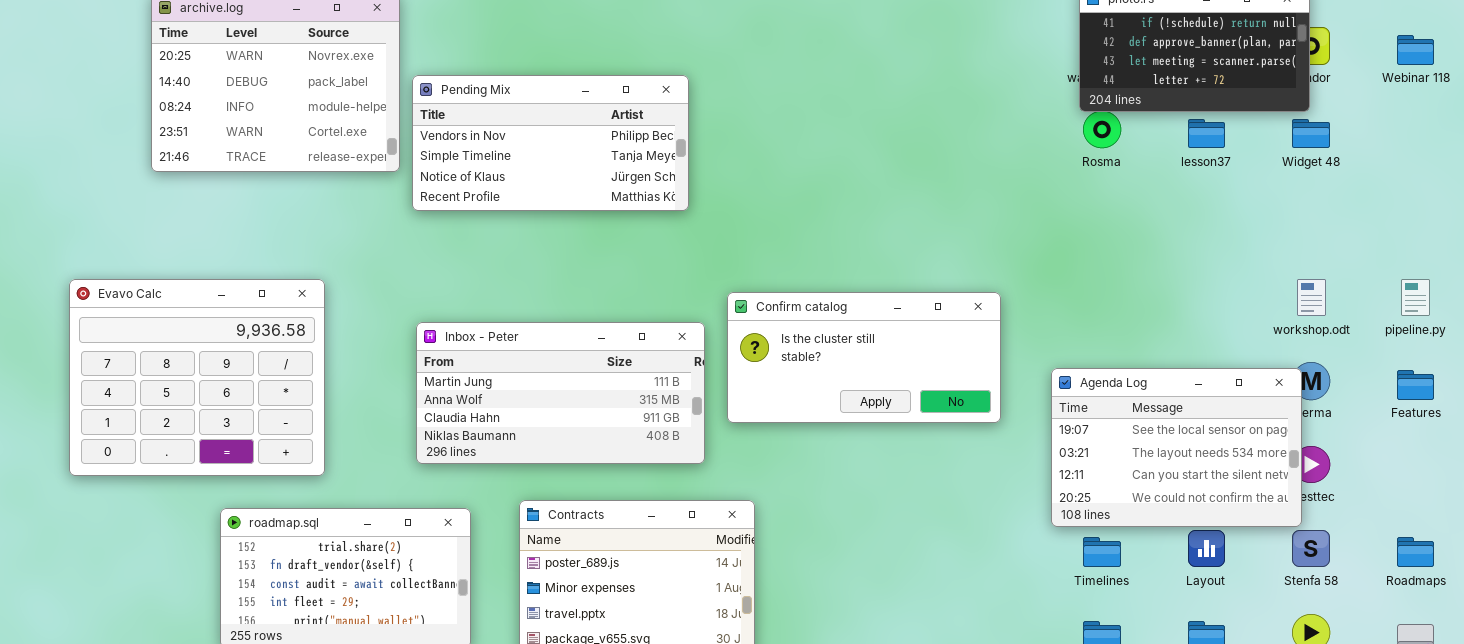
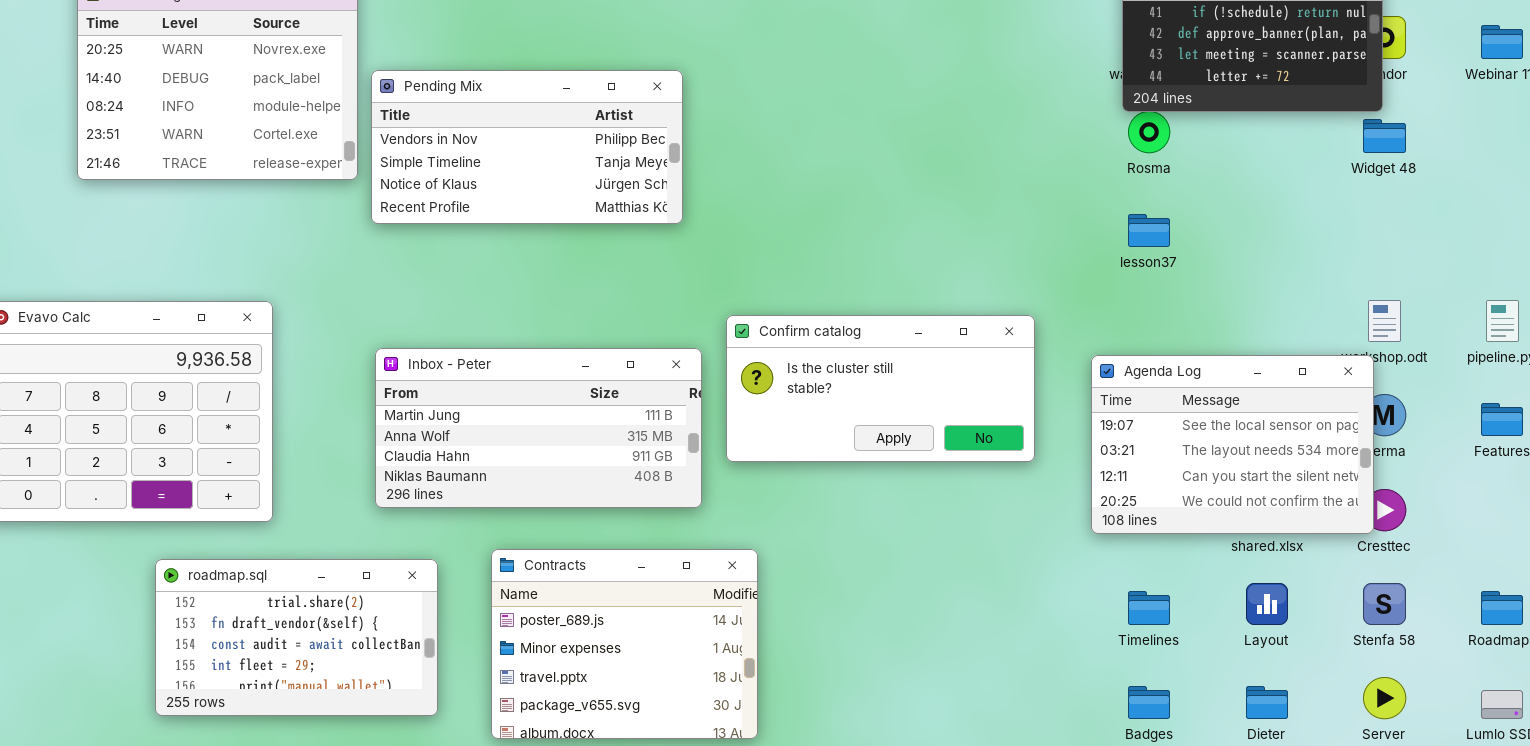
lesson37: [1188,119,1225,148] -> [1128,214,1170,247], moved
Agenda Log: [1051,368,1302,527] -> [1091,355,1374,534], moved

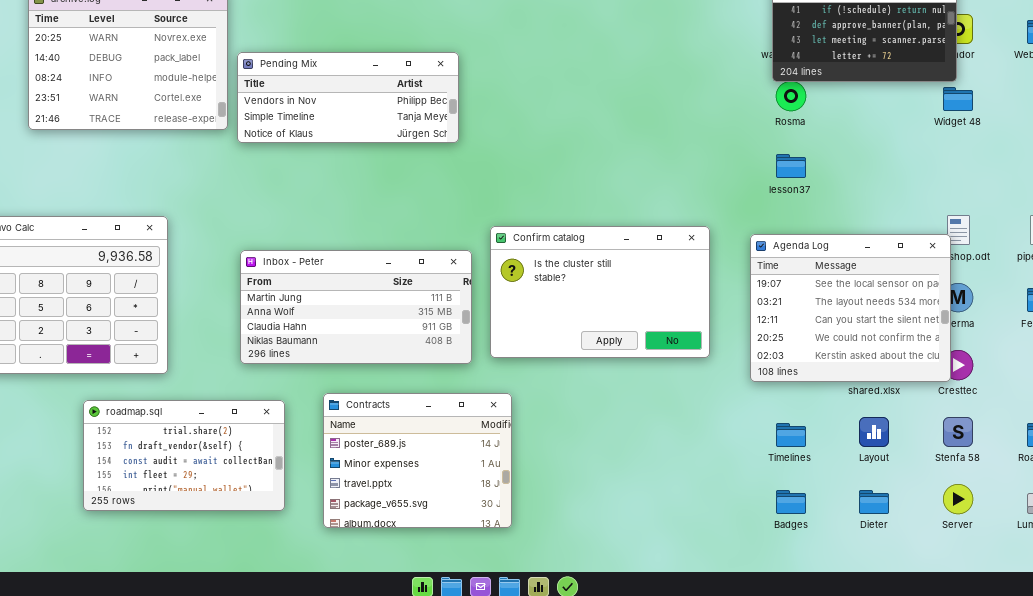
Pending Mix: [371,70,683,224] -> [237,52,459,143], resized
Confirm catalog: [726,315,1035,462] -> [490,226,710,358], resized
Agenda Log: [1091,355,1374,534] -> [750,234,951,382], resized

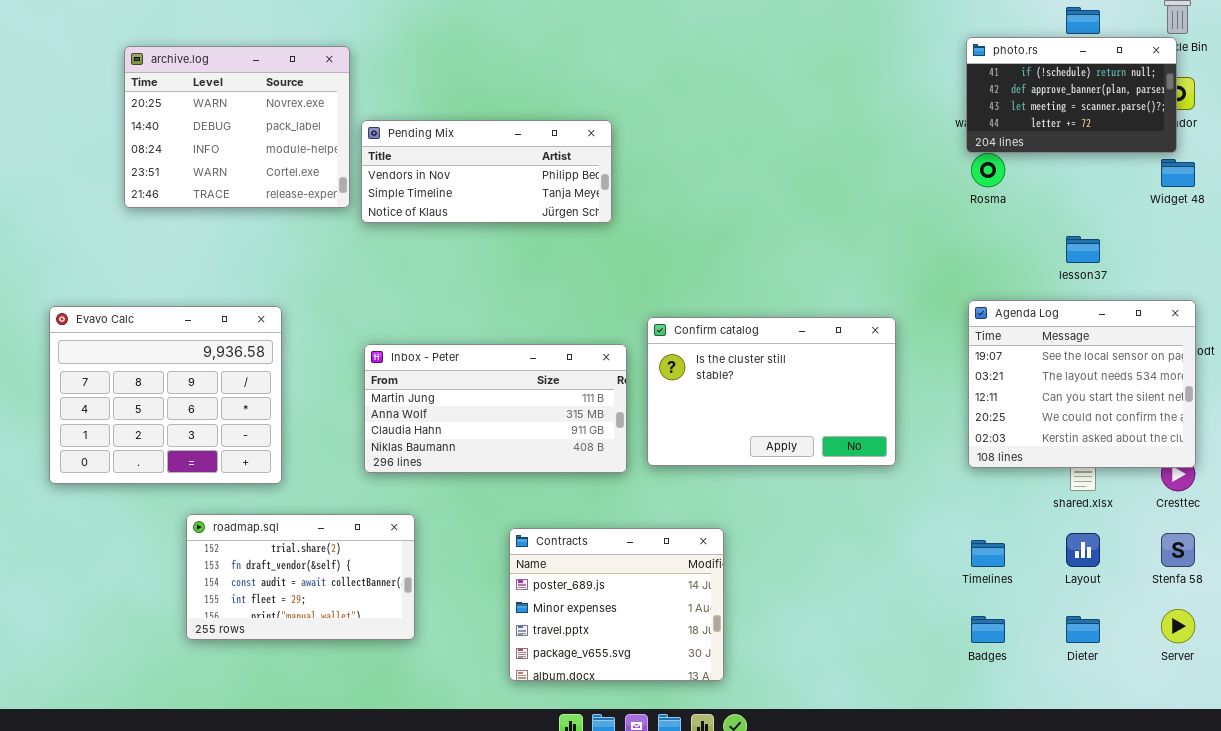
lesson37: [776,154,806,178] -> [1066,236,1100,263], moved
Agenda Log: [750,234,951,382] -> [968,300,1196,468], moved
Contracts: [323,393,512,528] -> [509,528,724,681], moved

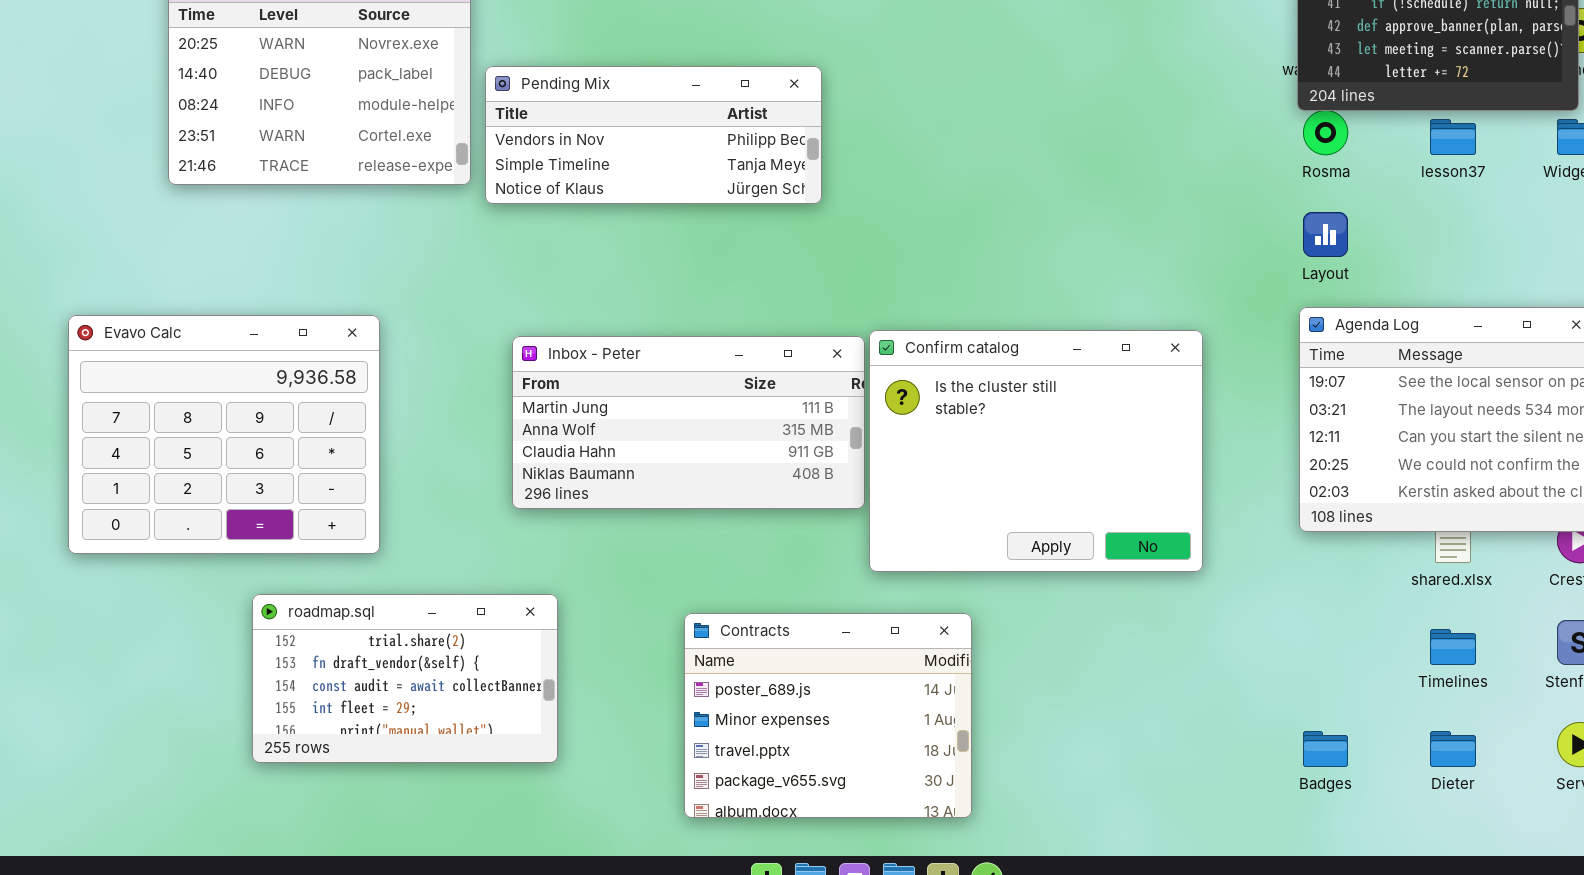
lesson37: [1066,236,1100,263] -> [1430,119,1476,155], moved
Confirm catalog: [647,317,896,466] -> [869,330,1203,572], resized
Inbox - Peter: [364,344,627,473] -> [512,336,865,509], moved
Layout: [1066,533,1100,567] -> [1303,212,1348,257], moved
Timelines: [971,540,1005,567] -> [1430,629,1476,665], moved

